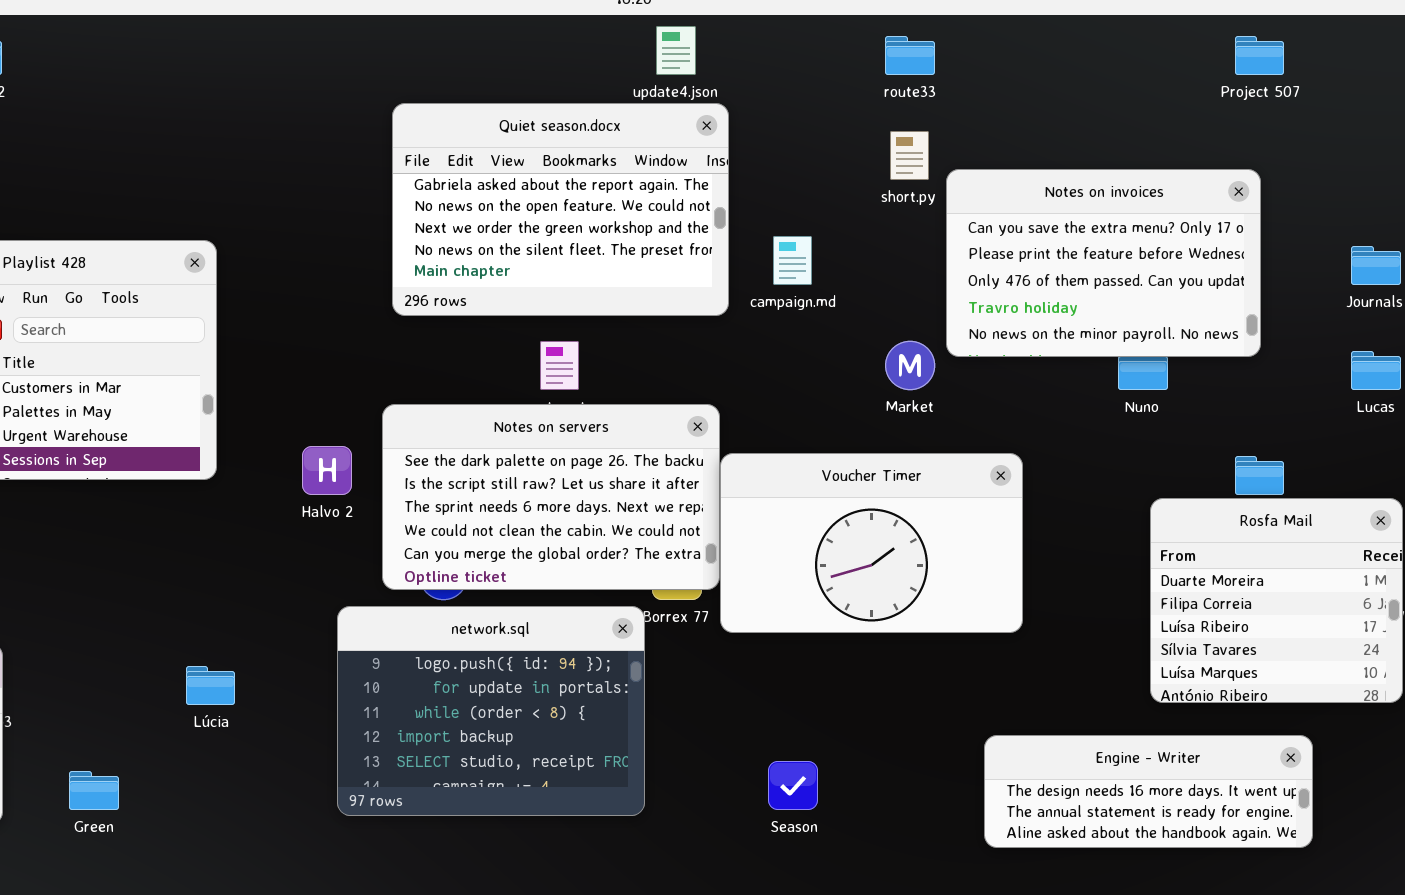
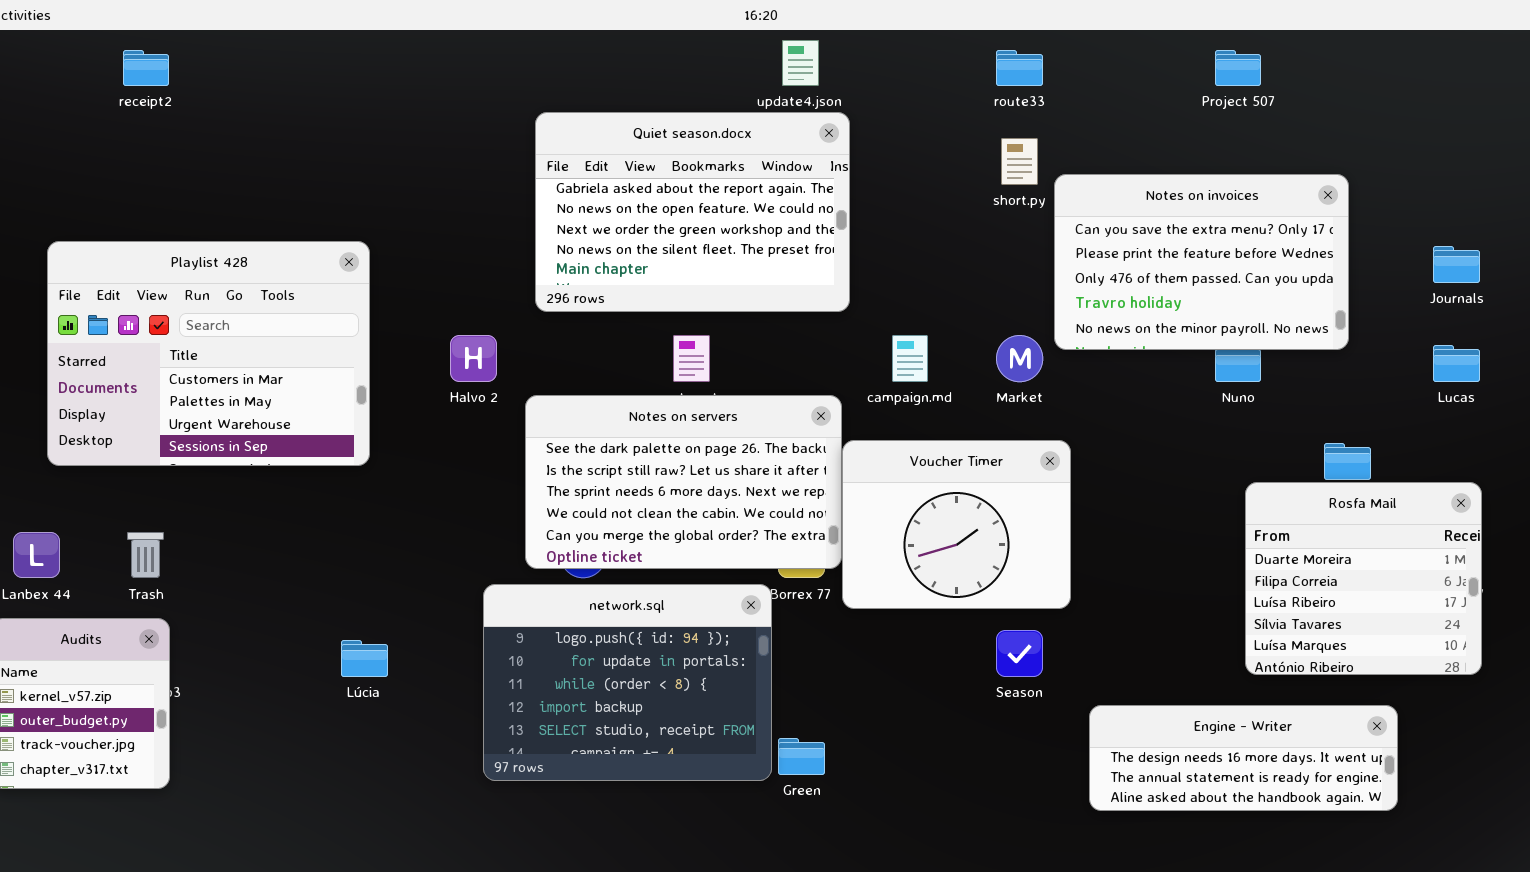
Project 507: [1235,36,1284,75] -> [1215,50,1261,86], moved
campaign.md: [773,236,812,285] -> [892,335,928,382], moved
Halvo 2: [302,446,352,495] -> [450,335,497,382], moved
Voucher Timer: [720,453,1023,633] -> [842,440,1071,609], resized
Season: [768,761,818,810] -> [996,630,1043,677], moved
Green: [69,771,119,810] -> [778,738,825,775], moved

